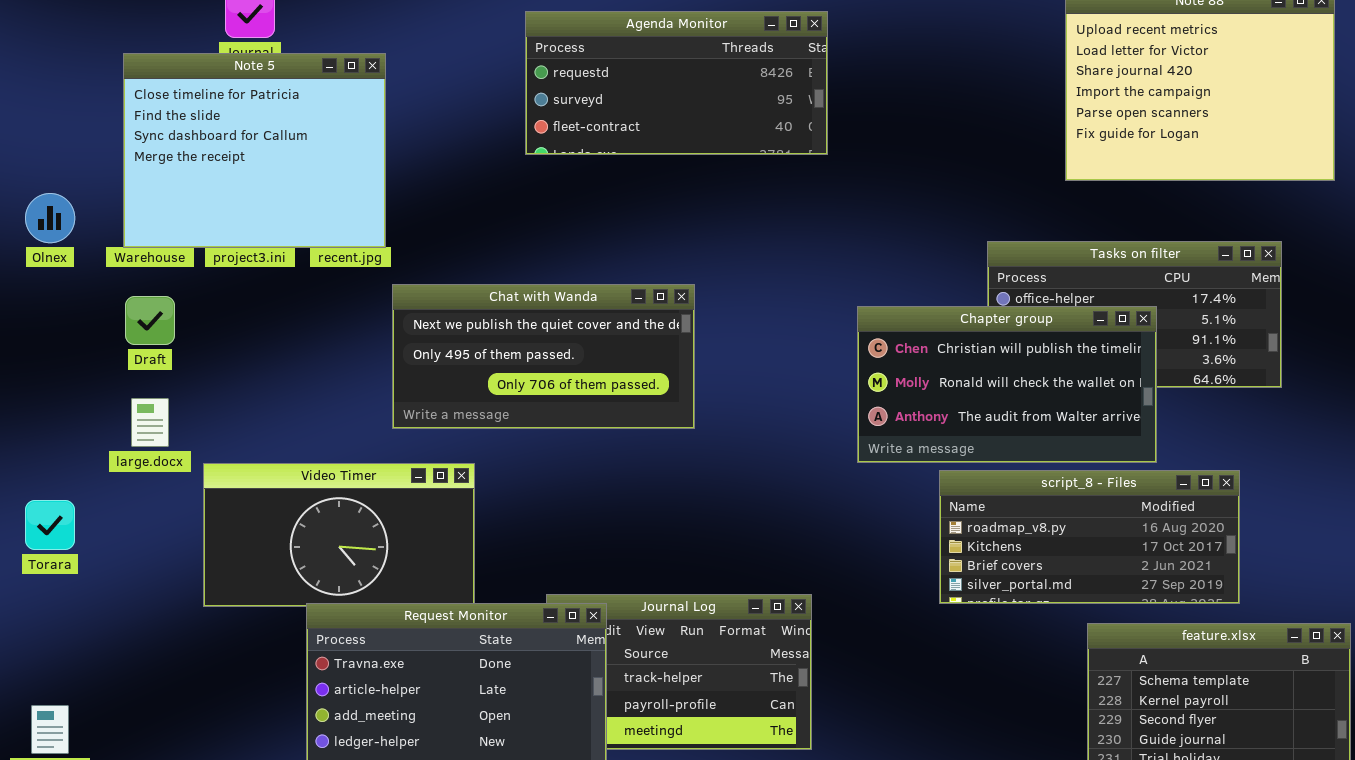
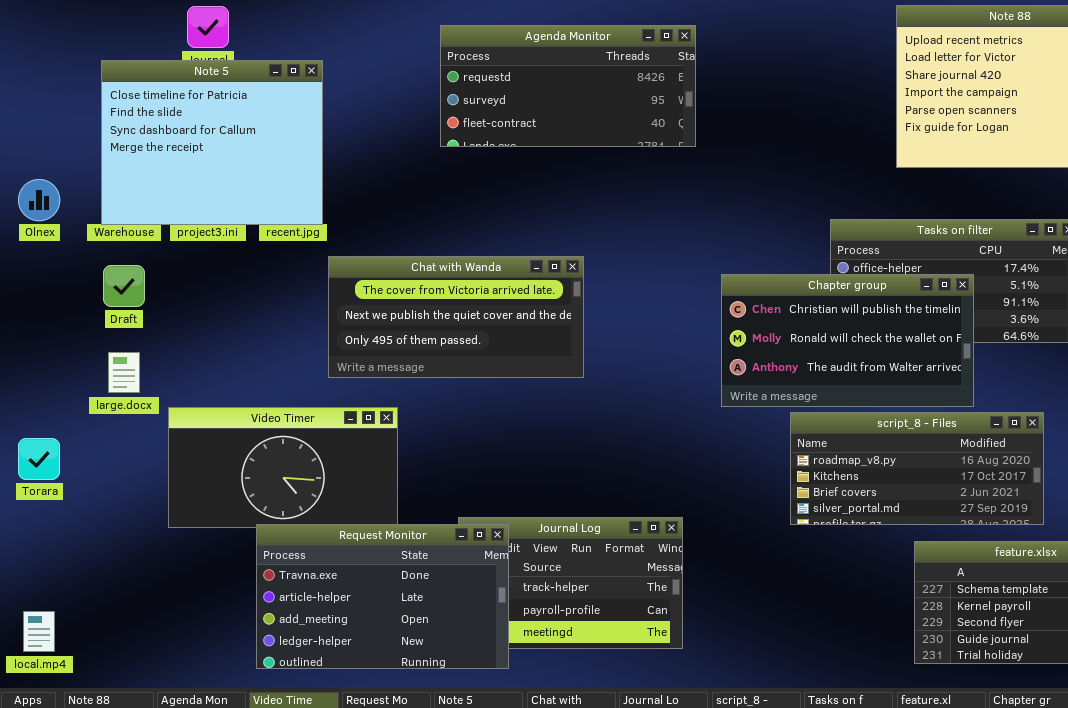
Chat with Wanda: [392,284,695,429] -> [328,256,584,378], scrolled up 1 row

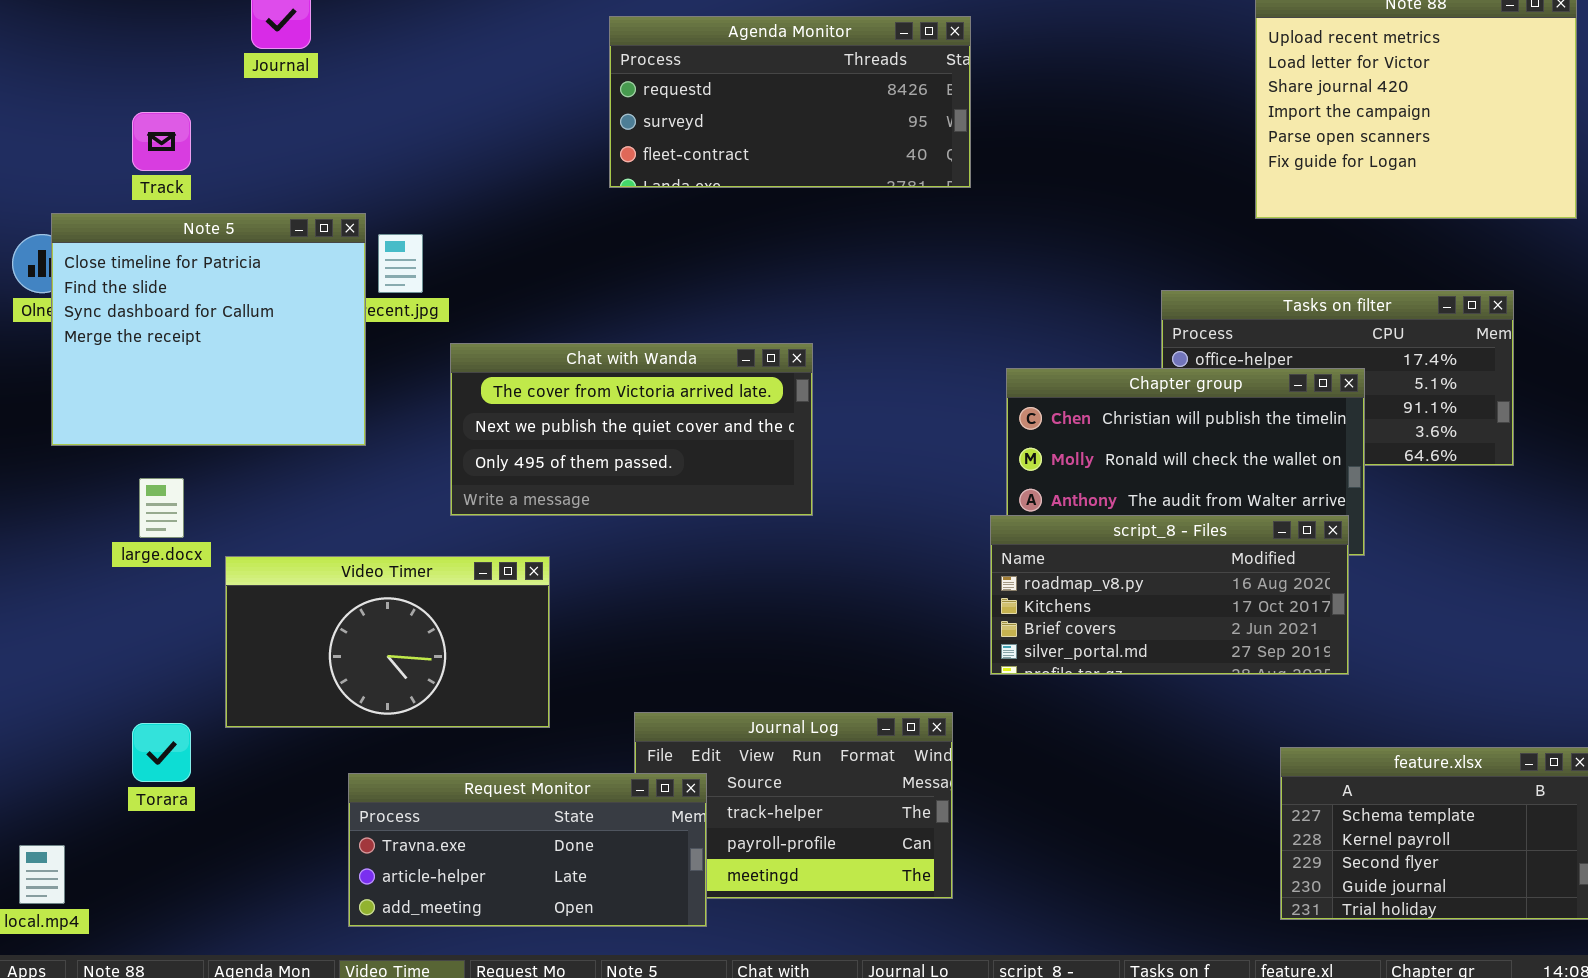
Note 5: [101,60,323,225] -> [51,213,366,446], moved
script_8 - Files: [790,412,1044,525] -> [990,515,1349,675], moved
Torara: [18,438,60,480] -> [132,723,191,782], moved
Request Monitor: [256,524,509,669] -> [348,773,707,927], resized

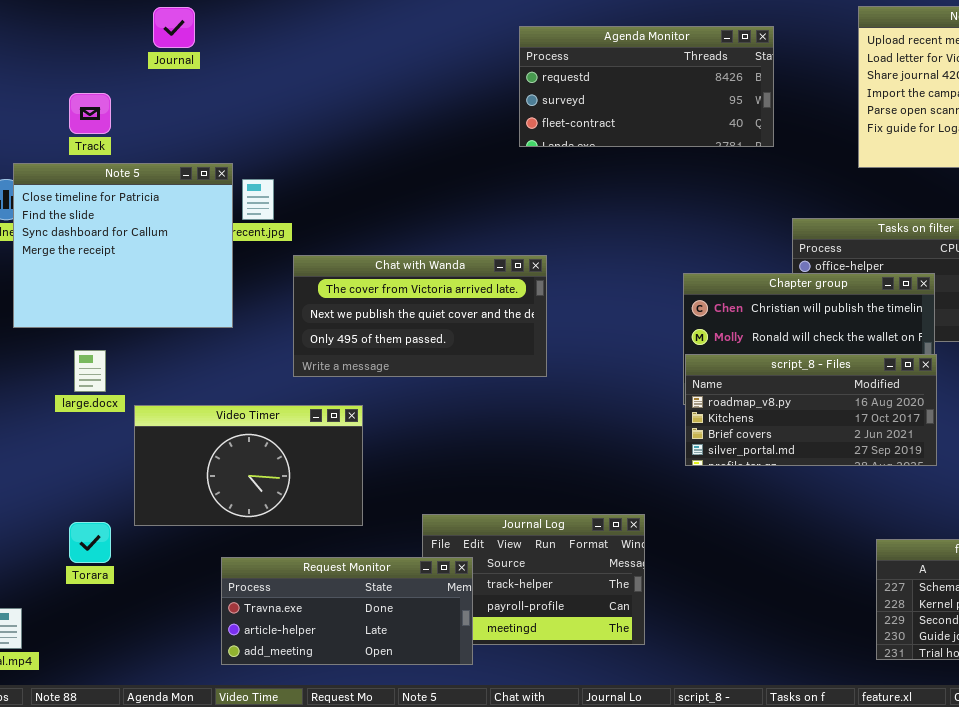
Agenda Monitor: [609,16,971,188] -> [519,26,774,147], moved
script_8 - Files: [990,515,1349,675] -> [685,354,937,466], moved

